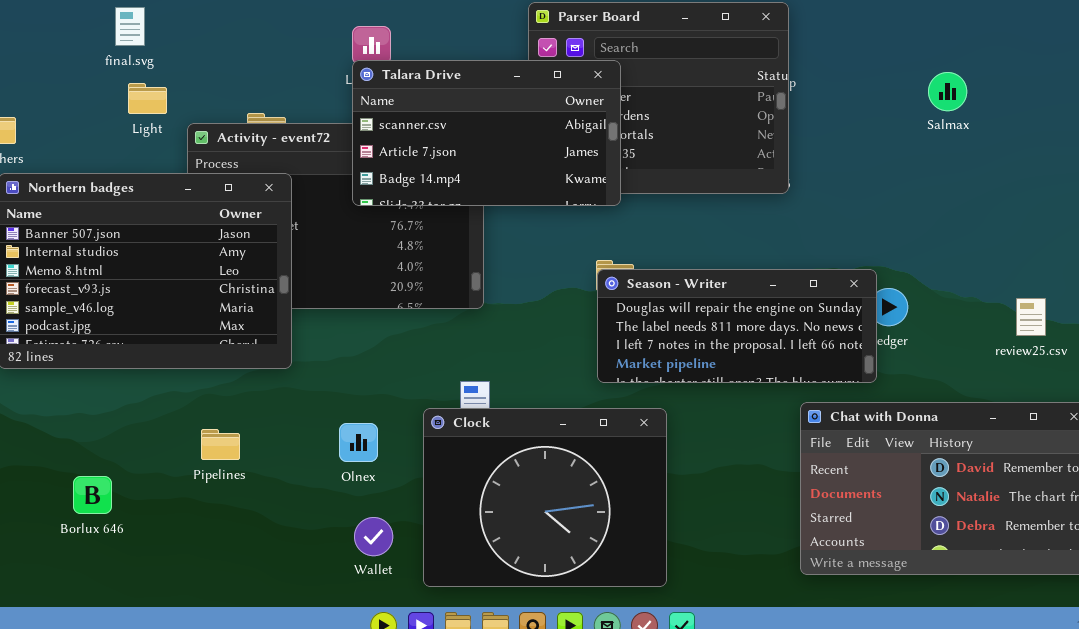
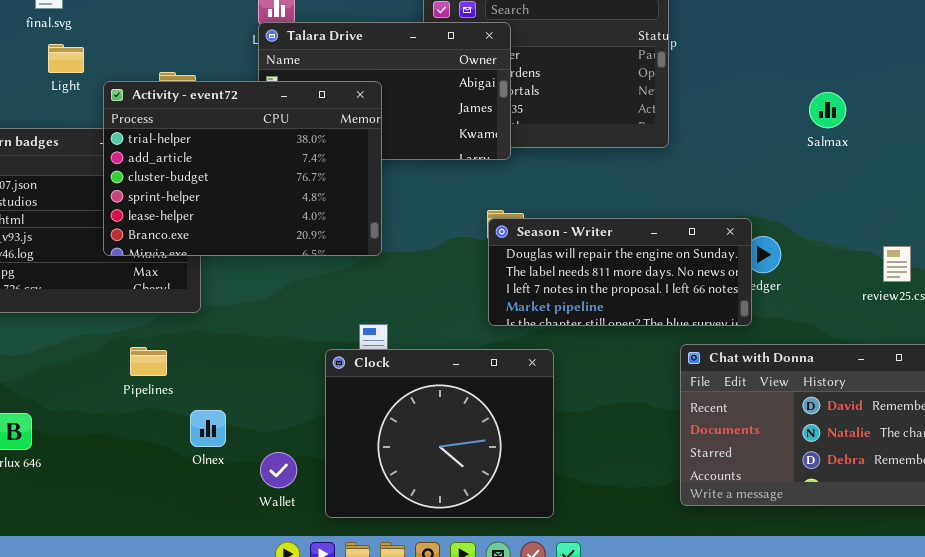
Salmax: [928,72,967,111] -> [809,92,846,128], moved
Activity - event72: [187,123,484,309] -> [103,81,382,256], raised
Olnex: [339,423,378,462] -> [190,410,226,447], moved
Pipelines: [201,429,240,460] -> [130,347,167,376], moved

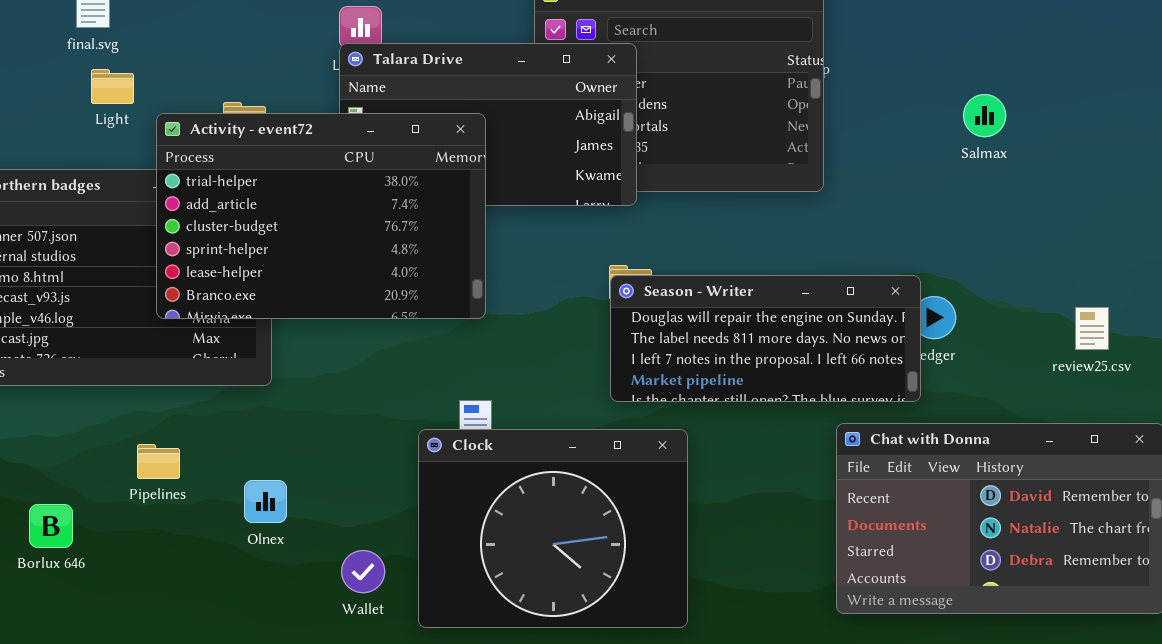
Salmax: [809,92,846,128] -> [963,94,1006,137], moved
Pipelines: [130,347,167,376] -> [137,444,180,479], moved
Olnex: [190,410,226,447] -> [244,480,287,523], moved

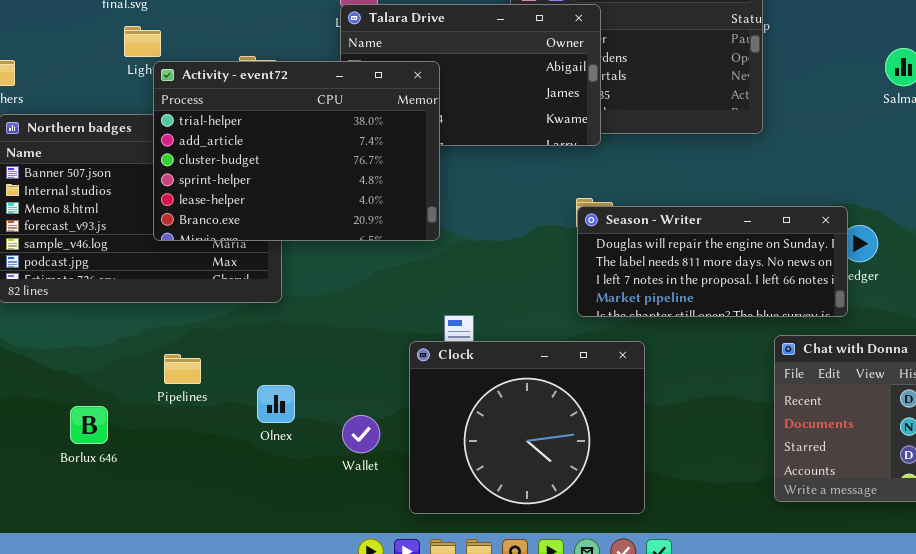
Activity - event72: [156,113,486,319] -> [153,61,440,241], moved
Wallet: [341,550,385,593] -> [342,415,380,453], moved

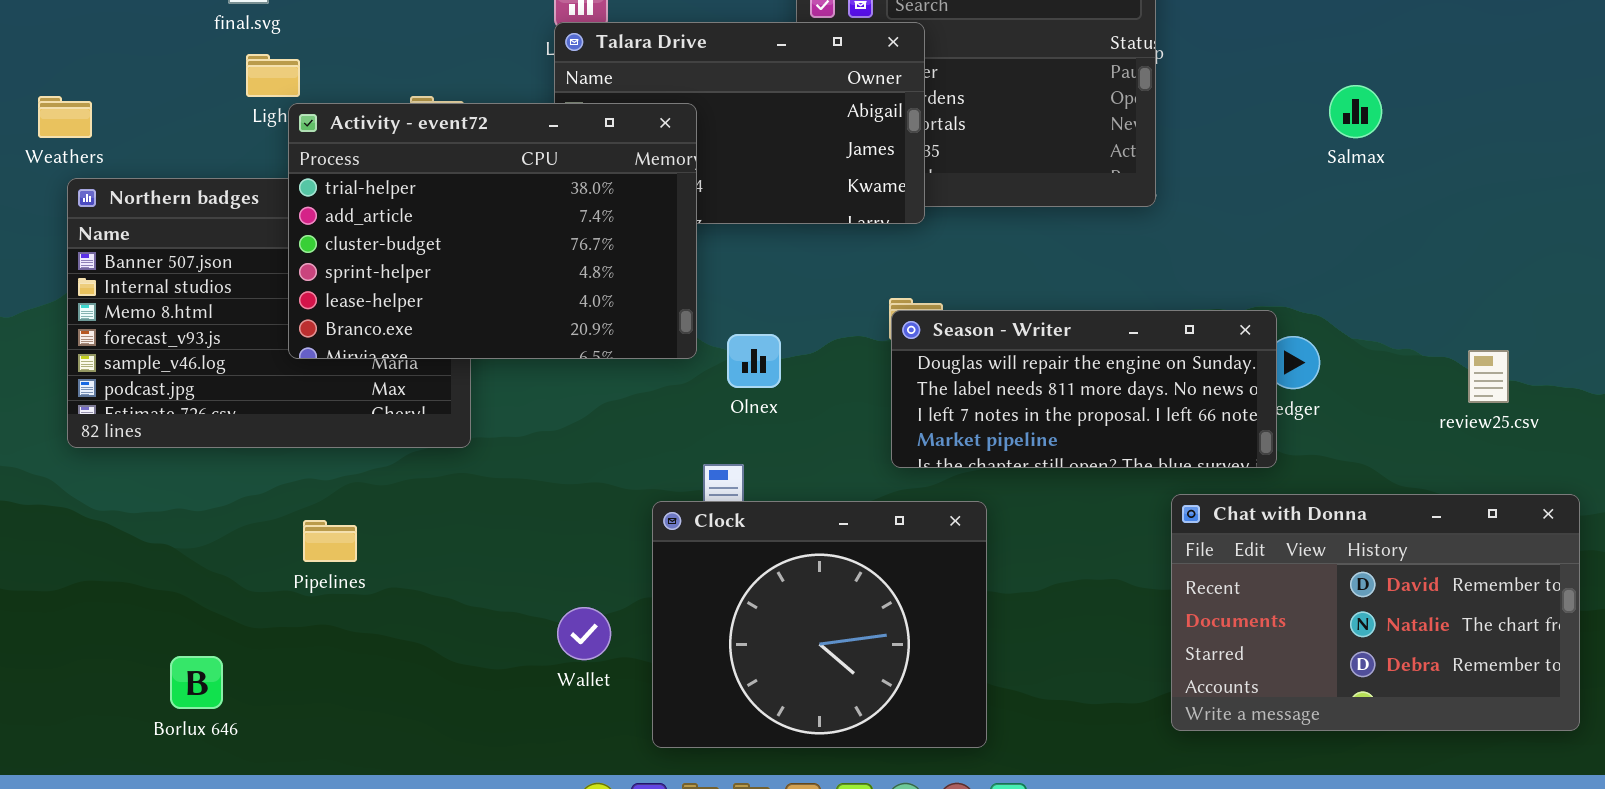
Olnex: [257,385,295,423] -> [727,334,781,388], moved
Borlux 646: [70,406,108,444] -> [170,656,223,709], moved

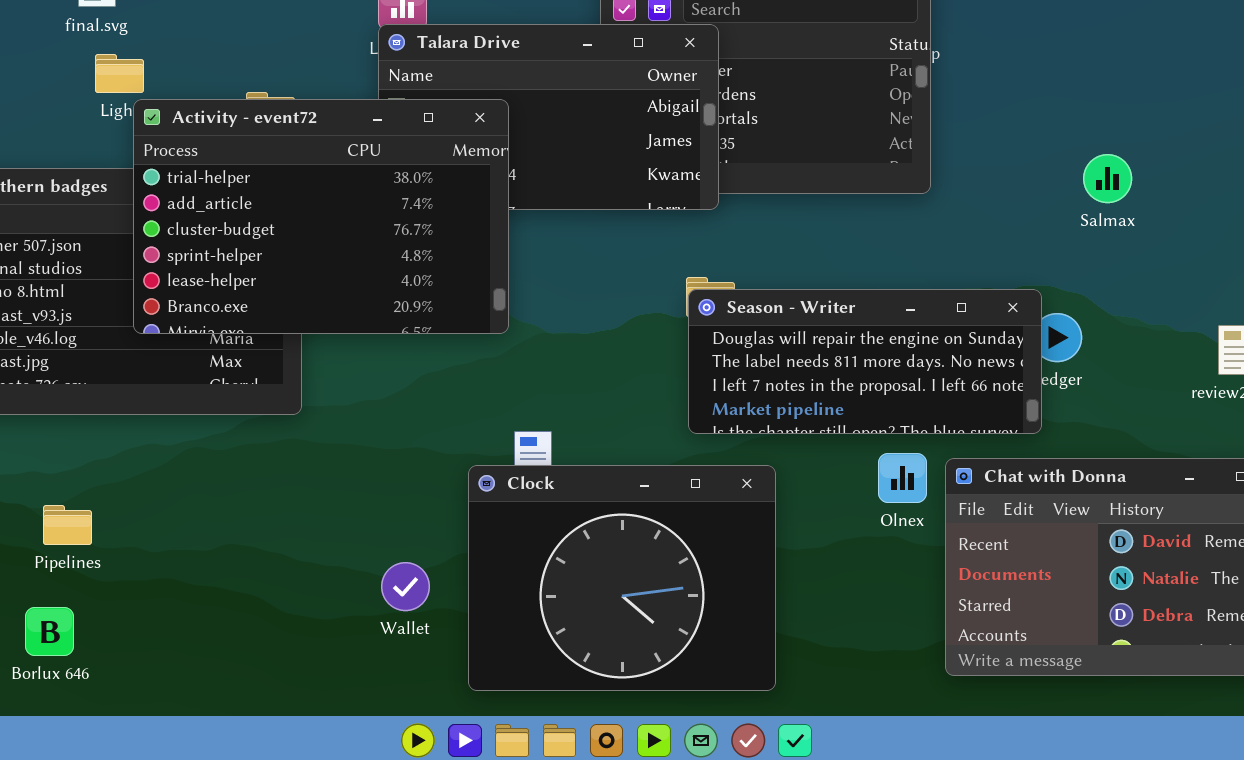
Salmax: [1329,85,1382,138] -> [1083,154,1132,203], moved
Olnex: [727,334,781,388] -> [878,453,927,503], moved
Pipelines: [303,520,357,562] -> [43,505,92,545], moved

